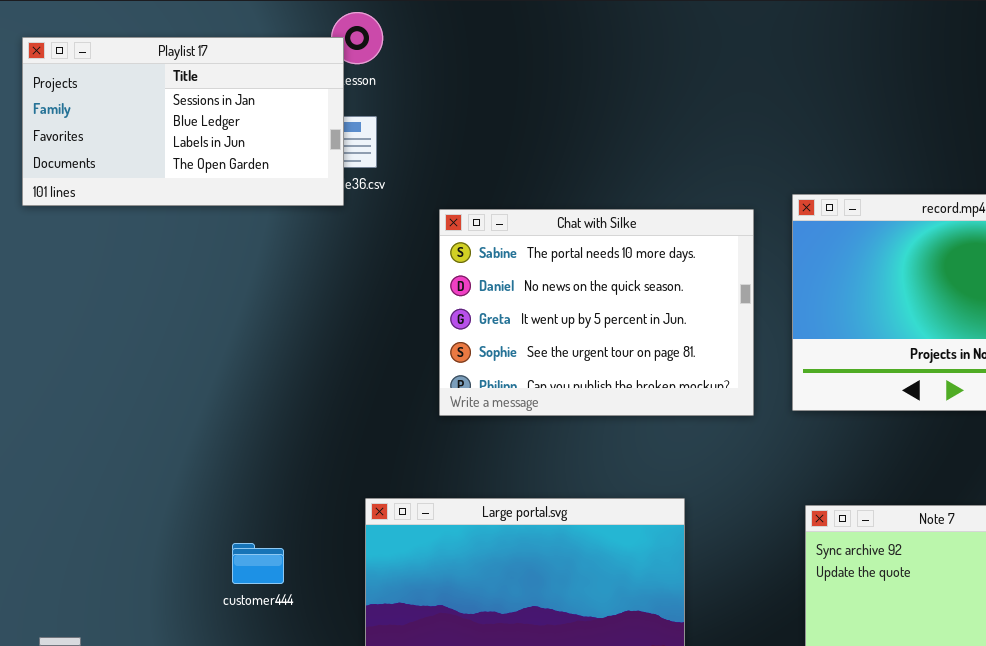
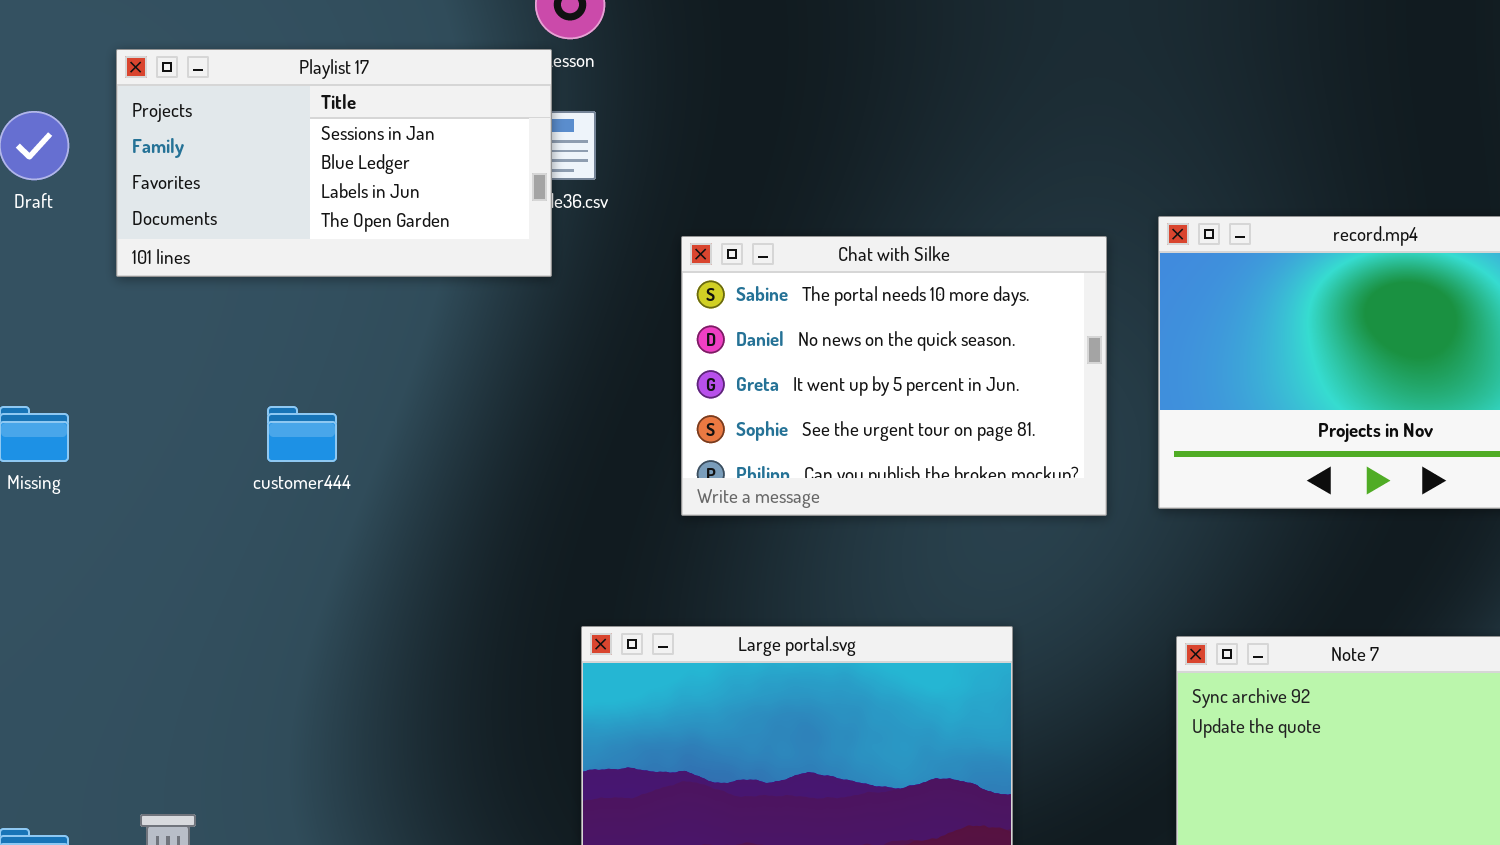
Playlist 17: [22,37,344,206] -> [116,49,552,277], moved
customer444: [232,543,284,584] -> [267,406,337,462], moved

